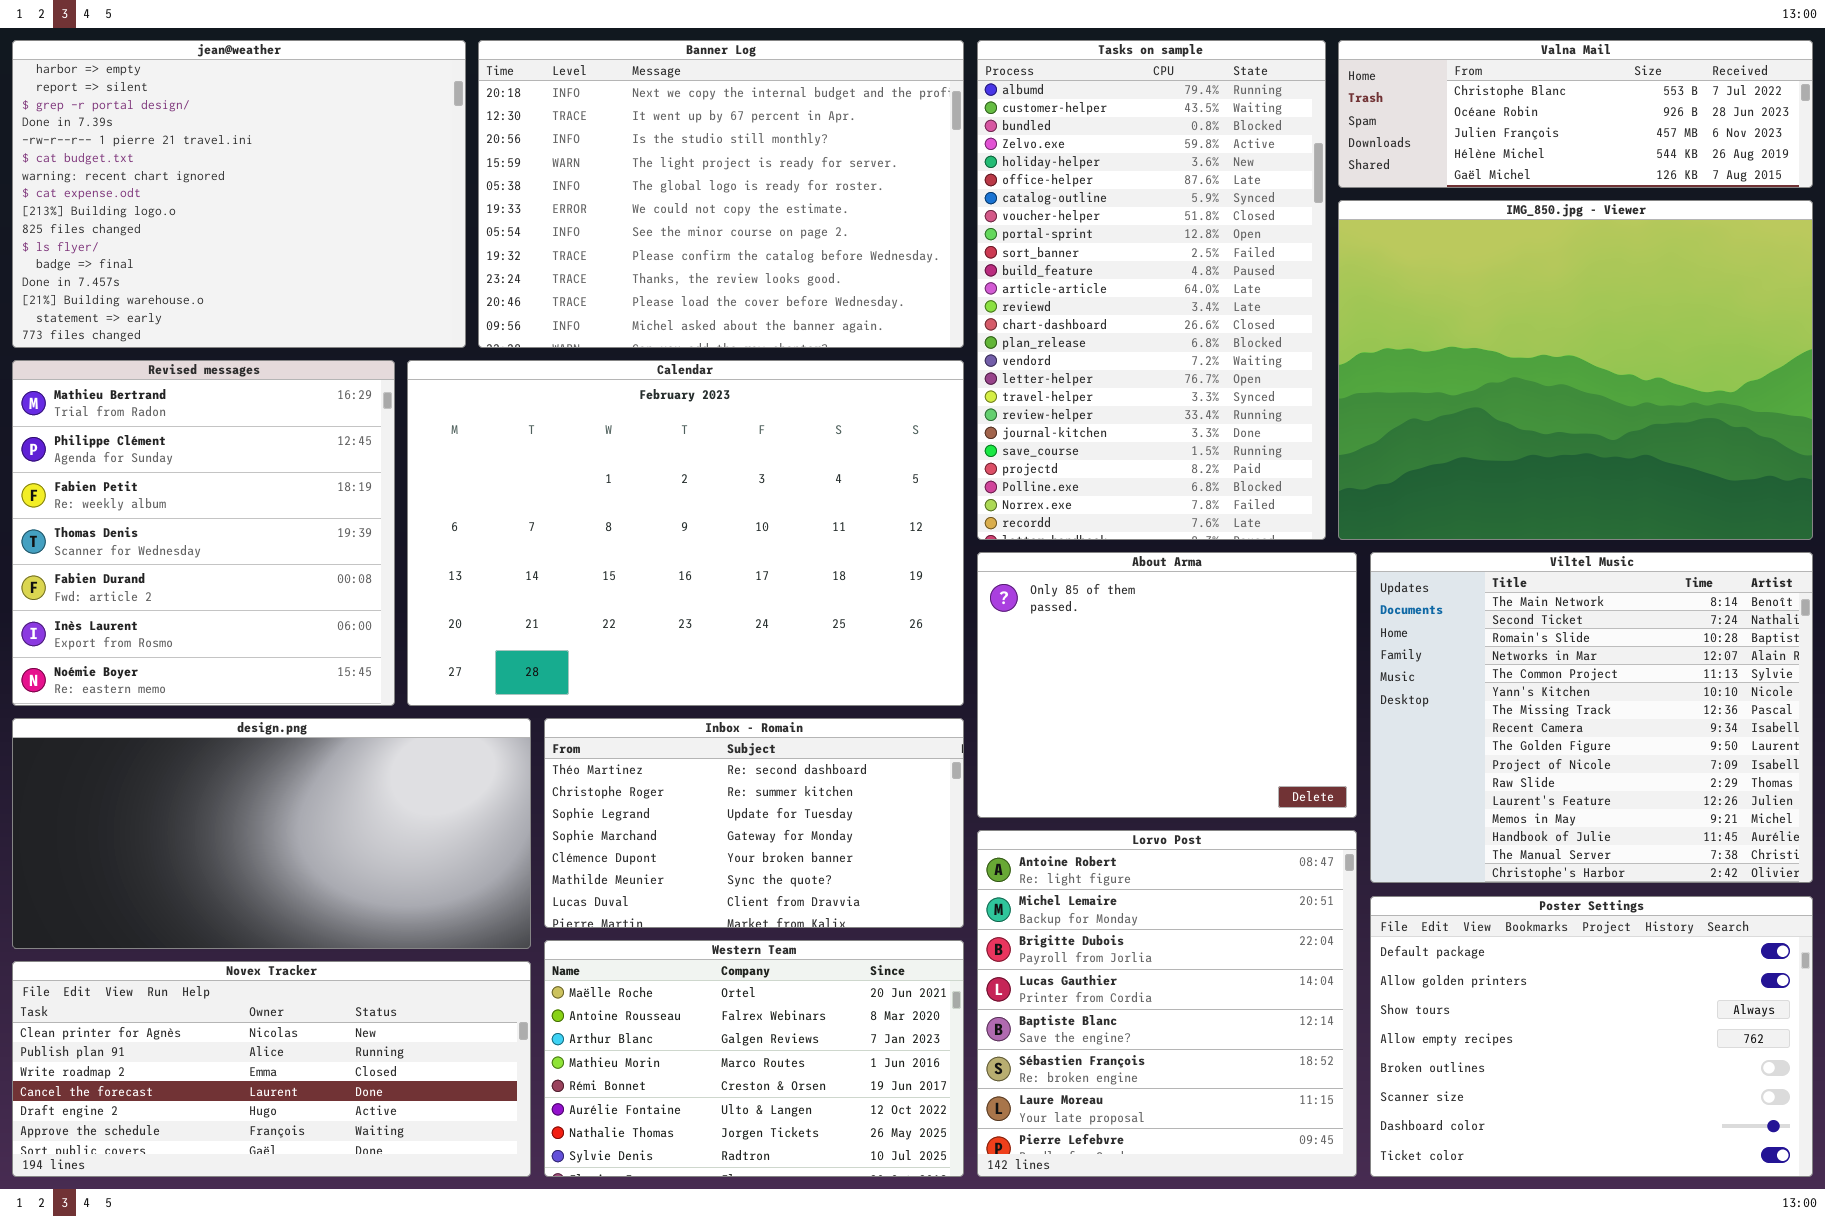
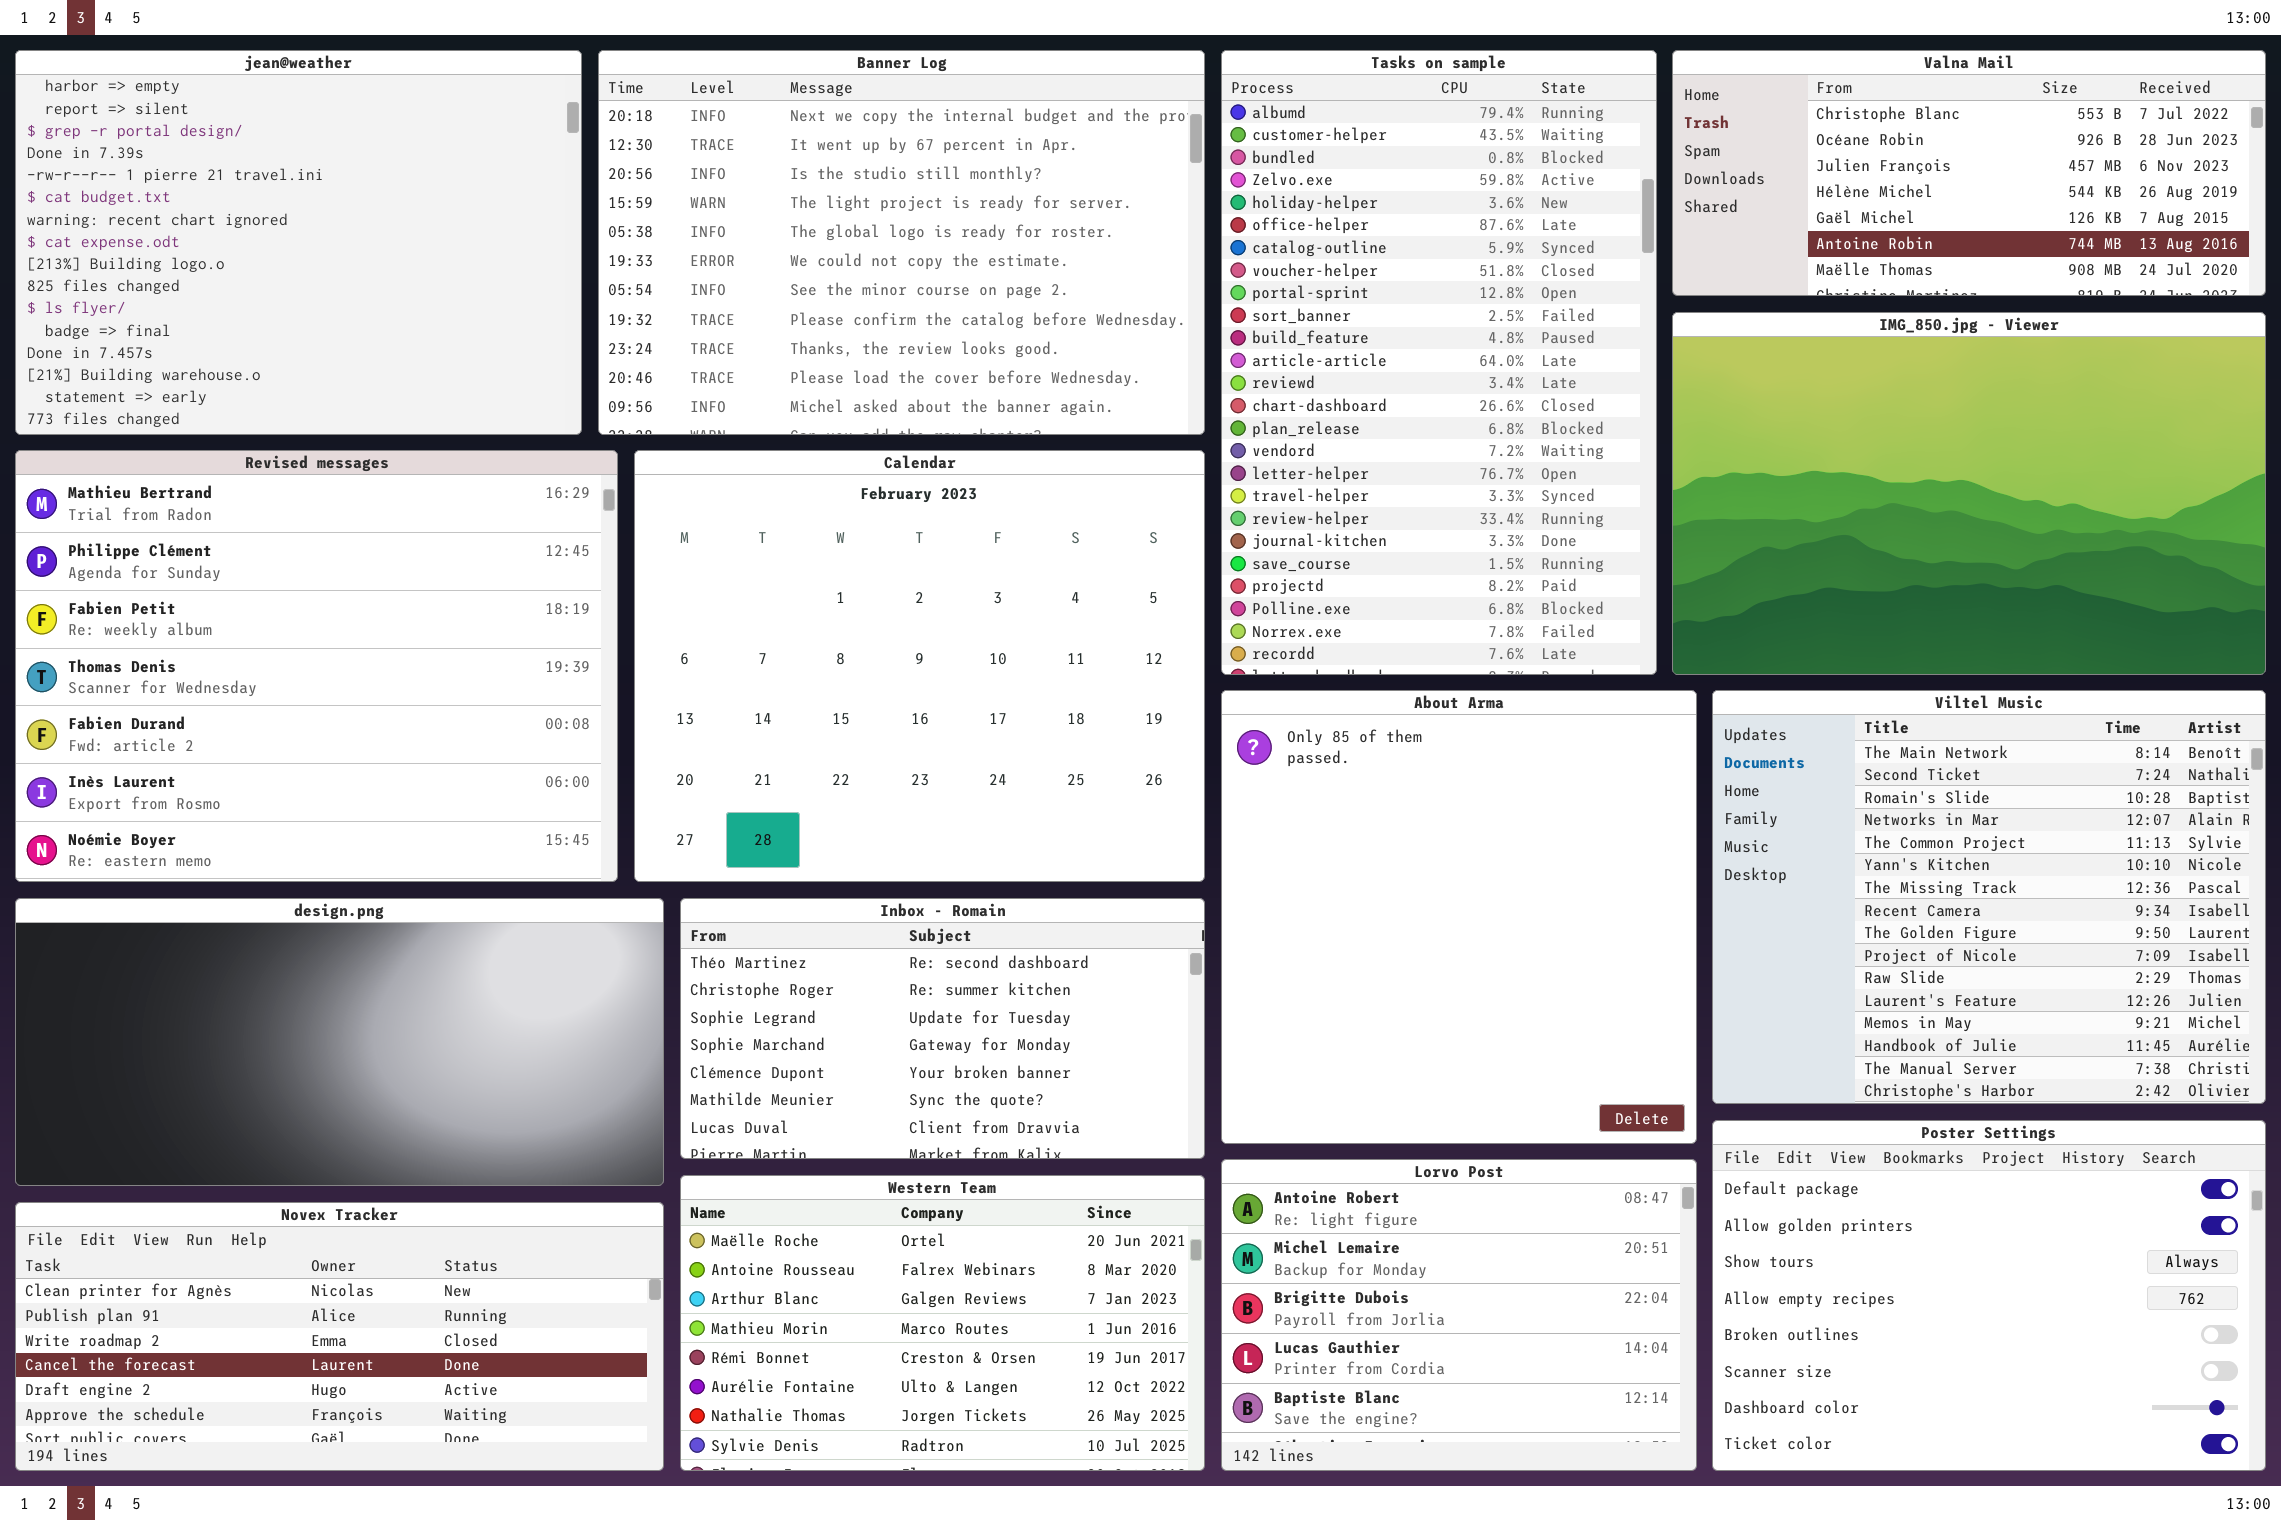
Valna Mail: [1338,40,1813,188] -> [1672,50,2266,296], resized
IMG_850.jpg - Viewer: [1338,200,1813,540] -> [1672,312,2266,675], resized
Revised messages: [12,360,395,706] -> [15,450,618,882], resized
Calendar: [407,360,964,706] -> [634,450,1205,882], resized
About Arma: [977,552,1357,818] -> [1221,690,1697,1144], resized
Lorvo Post: [977,830,1357,1177] -> [1221,1159,1697,1471], resized

